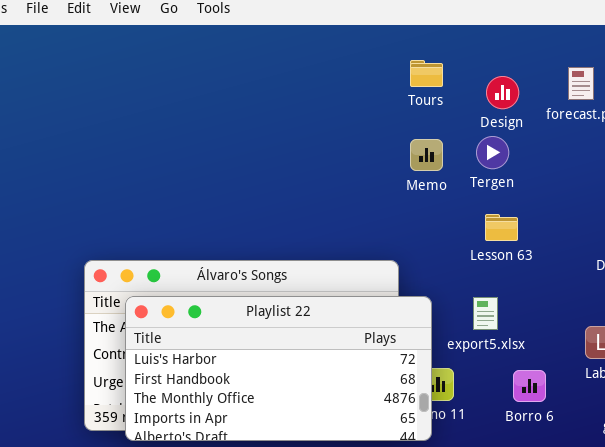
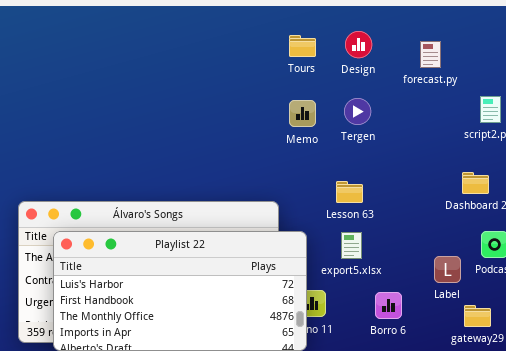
Design: [486,76,519,109] -> [345,31,372,58], moved
Lesson 63: [485,214,518,241] -> [336,181,363,203], moved

